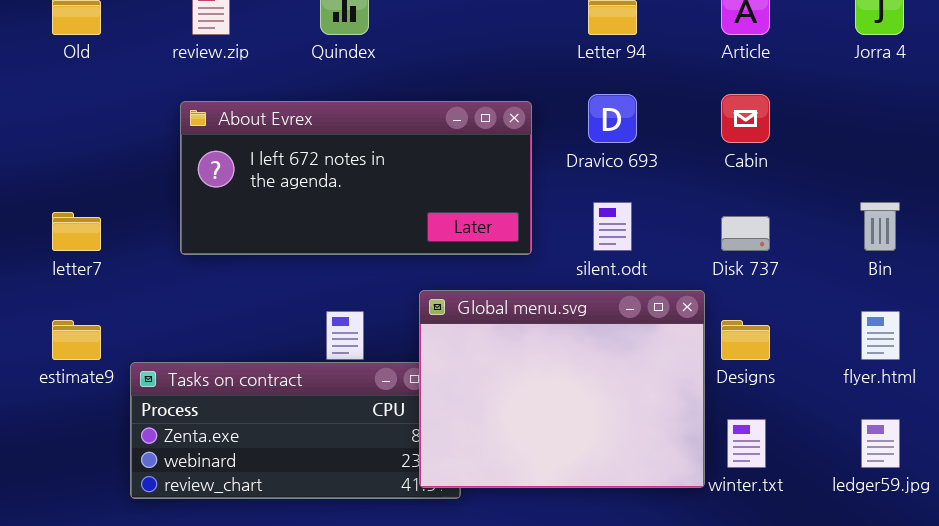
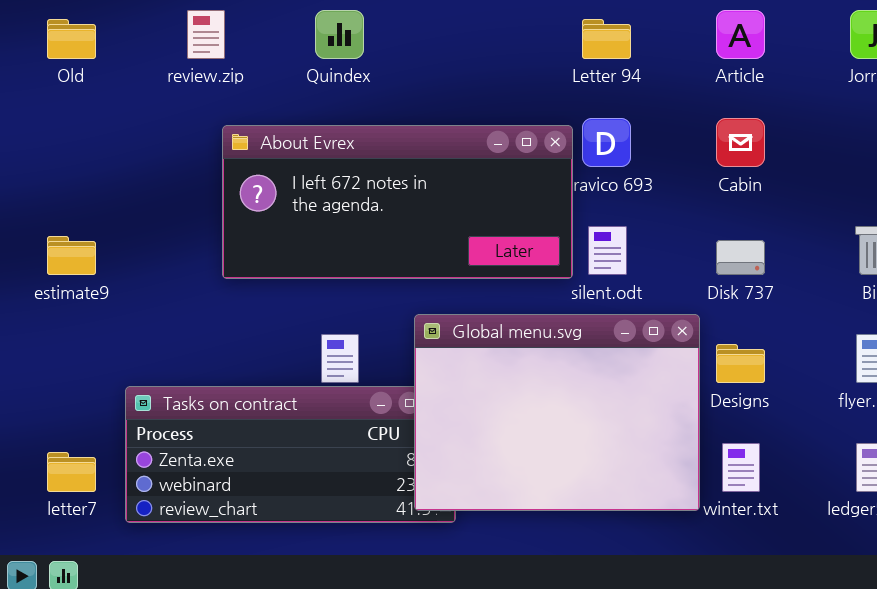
About Evrex: [180,101,532,255] -> [222,125,573,279], moved
letter7: [52,212,101,251] -> [47,452,96,492], moved
estimate9: [52,320,101,360] -> [47,236,96,275], moved

